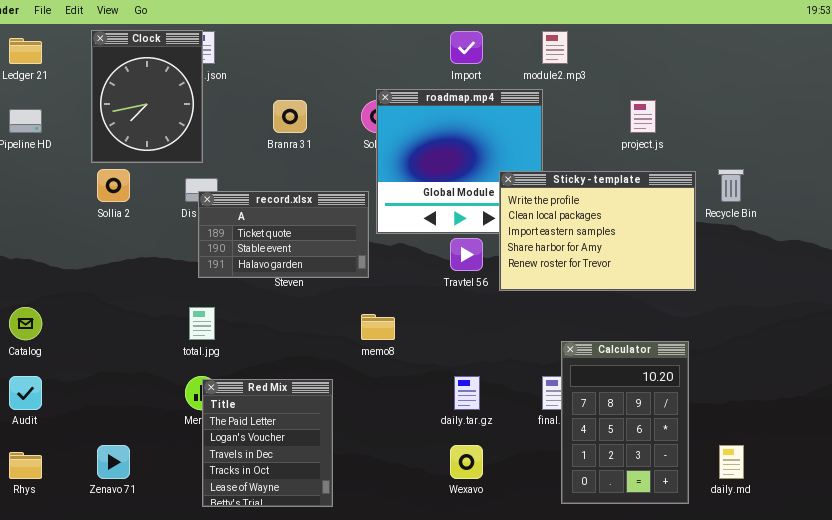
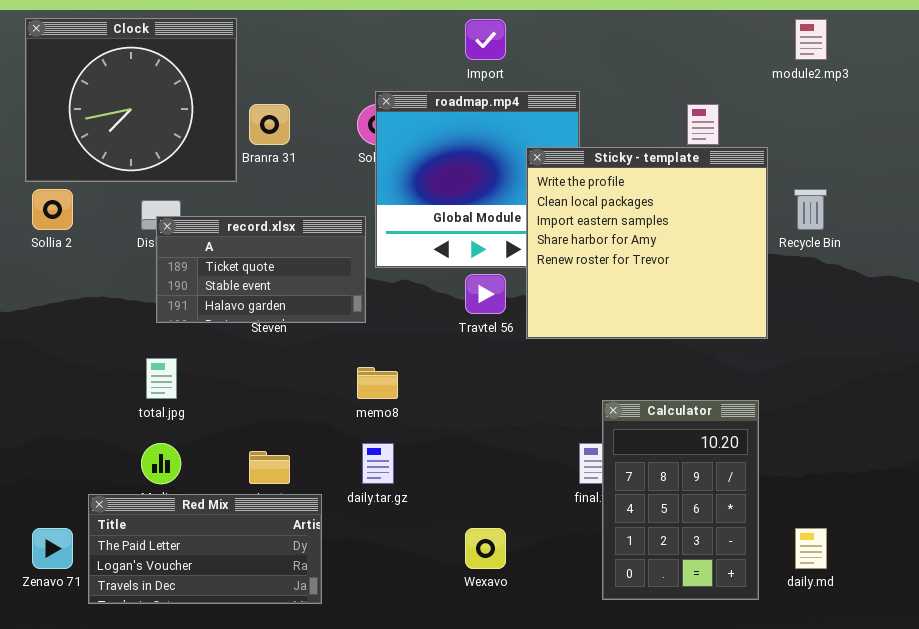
Clock: [91,30,203,163] -> [25,18,237,182], resized
module2.mp3: [542,31,568,64] -> [795,19,827,60], moved
Sticky - template: [499,171,696,291] -> [526,147,768,339], resized
daily.tar.gz: [454,376,480,410] -> [362,443,394,484], moved
Red Mix: [202,379,333,507] -> [88,494,322,604], resized

